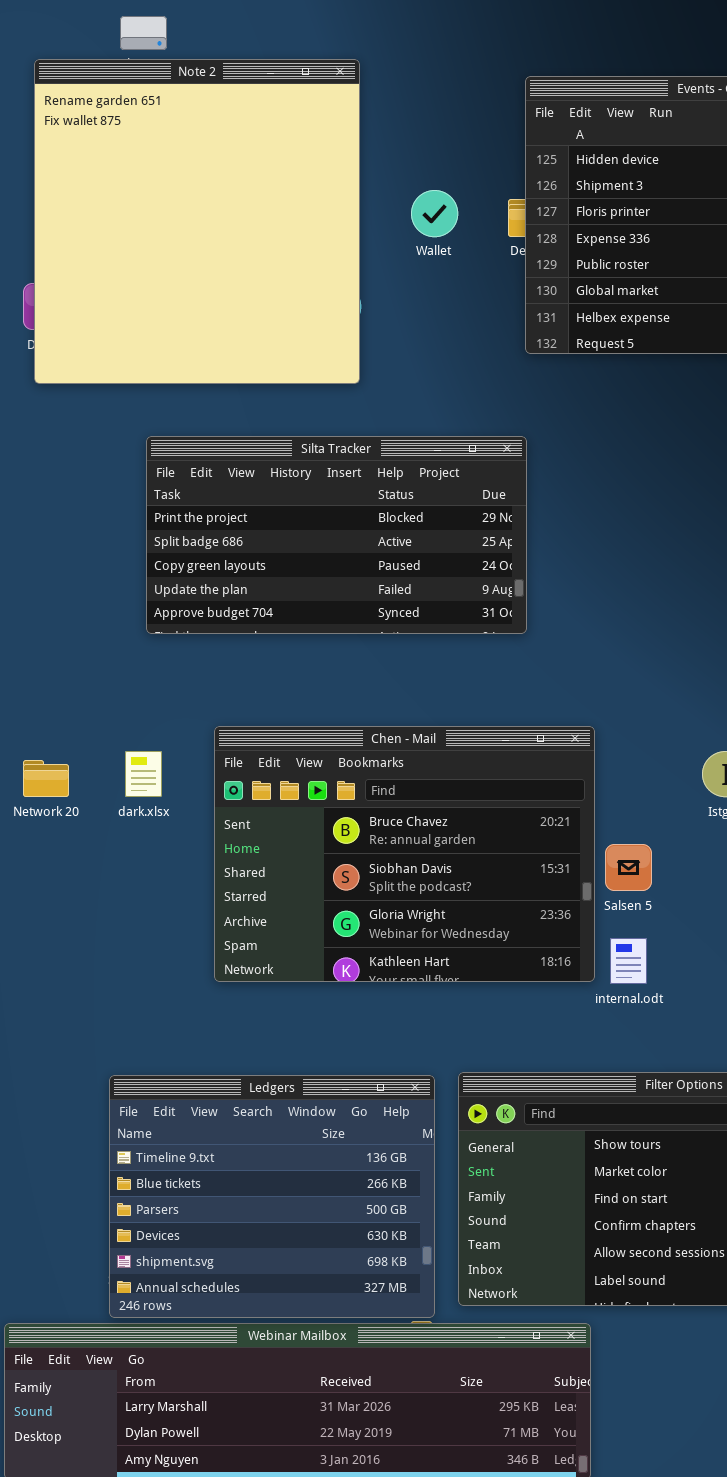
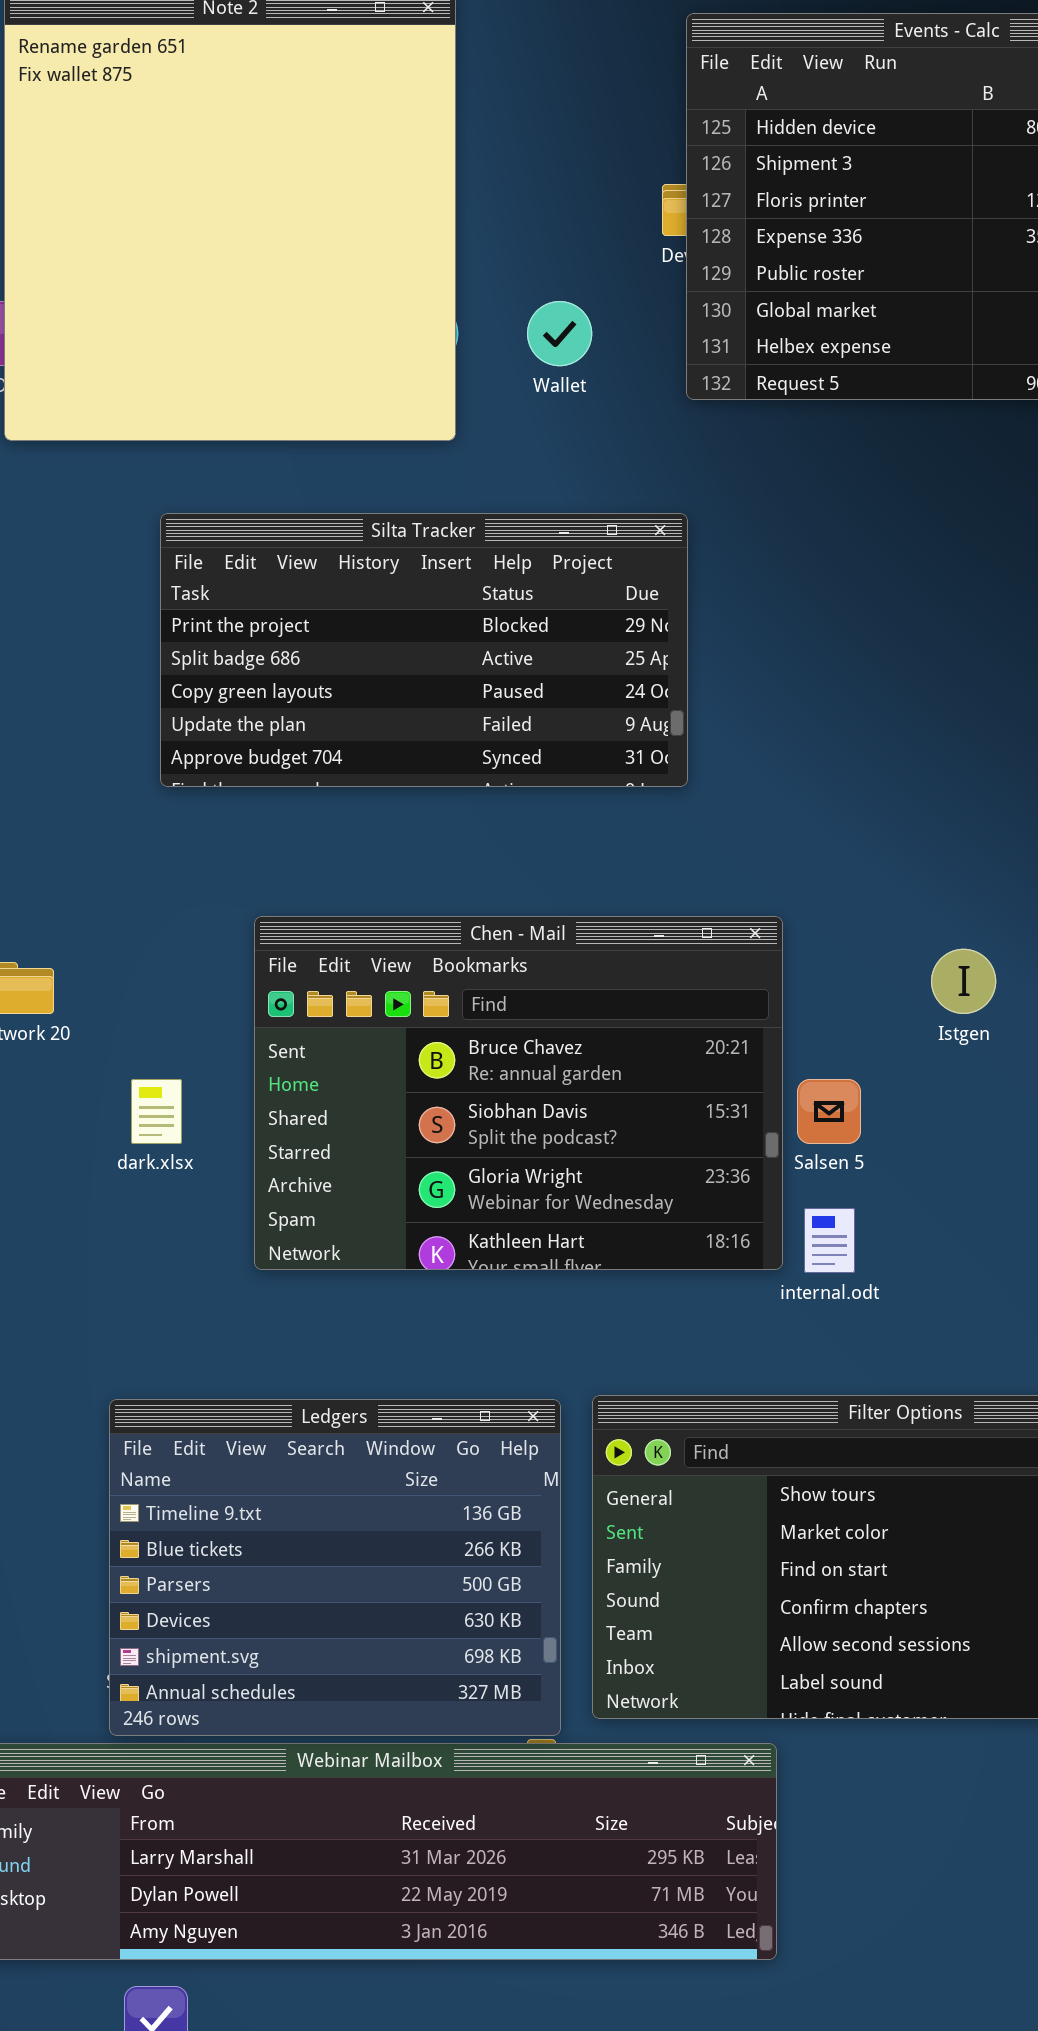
Wallet: [411,190,458,237] -> [527,301,592,366], moved
dark.xlsx: [125,751,162,797] -> [131,1079,182,1144], moved

